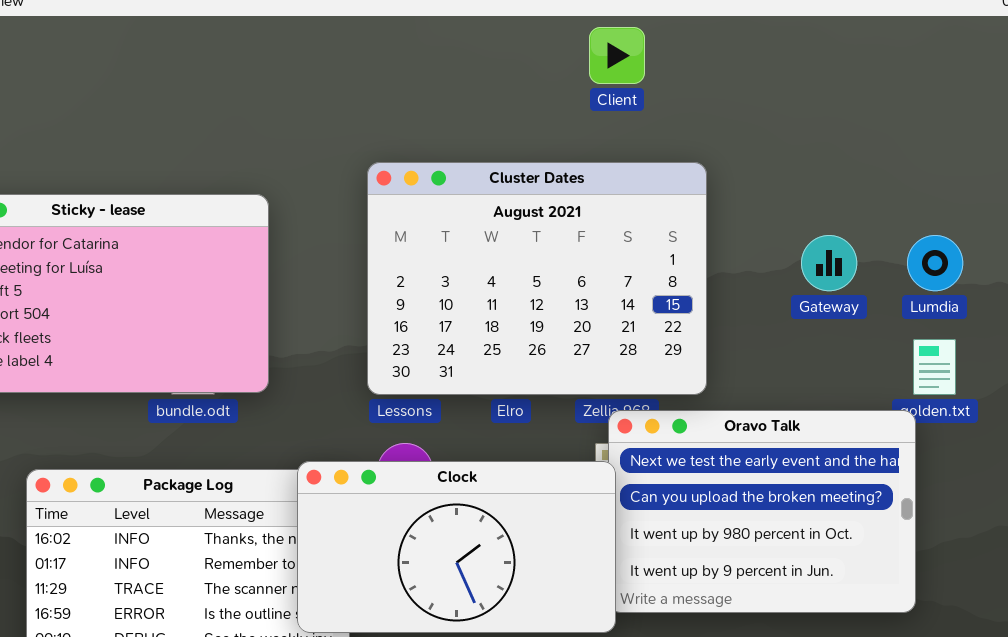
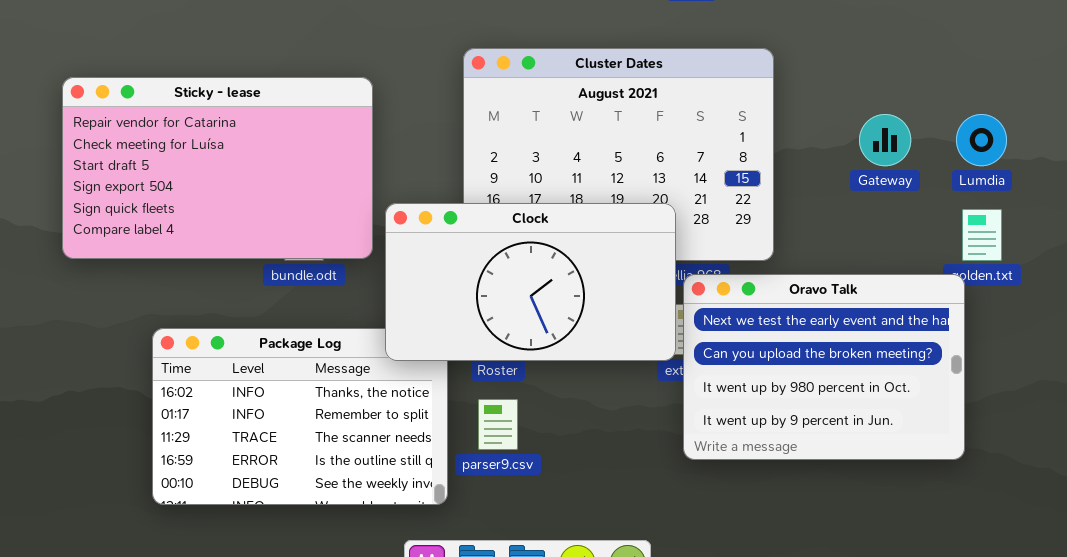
Clock: [297,461,616,633] -> [385,203,676,361], moved

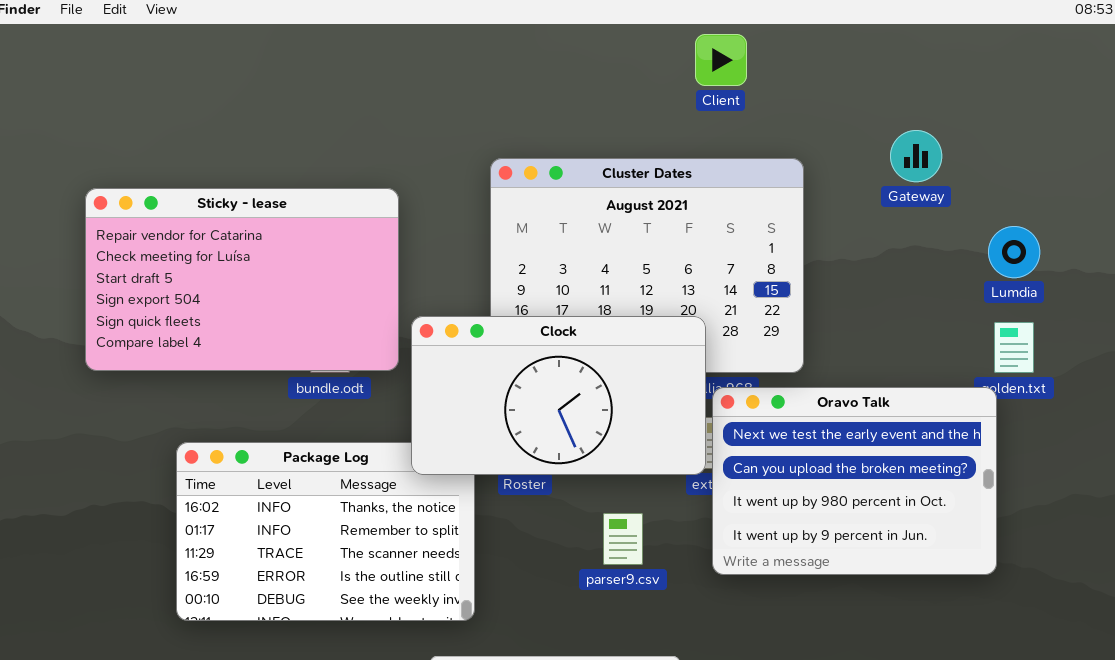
Gateway: [859,114,911,166] -> [890,130,942,182], moved
parser9.csv: [478,399,518,450] -> [603,513,643,565], moved

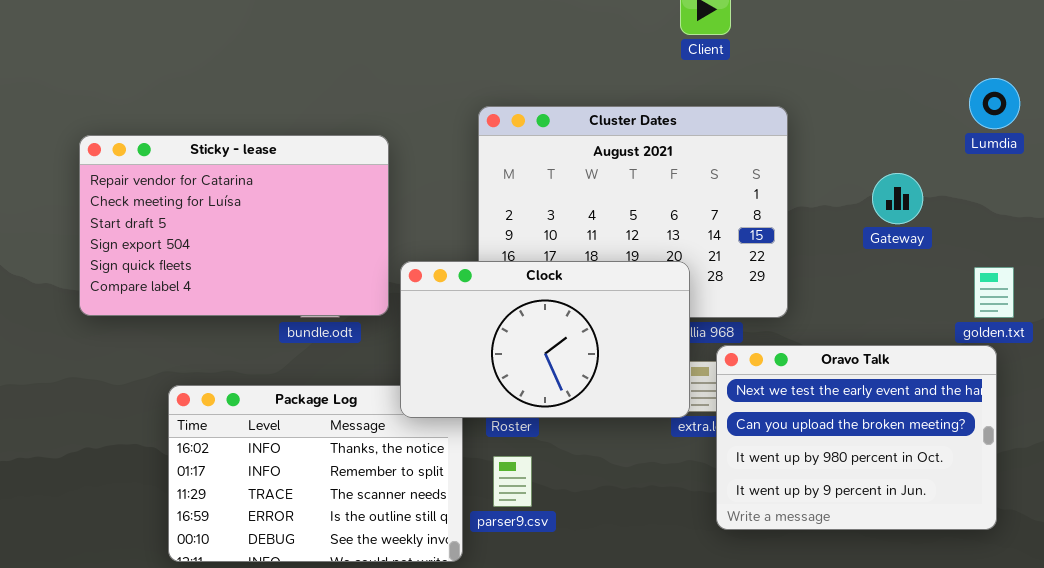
Gateway: [890,130,942,182] -> [872,173,923,224], moved
Lumdia: [988,226,1040,278] -> [969,78,1020,129], moved
Oravo Talk: [712,387,997,575] -> [716,345,997,530], moved
parser9.csv: [603,513,643,565] -> [493,456,532,507], moved

